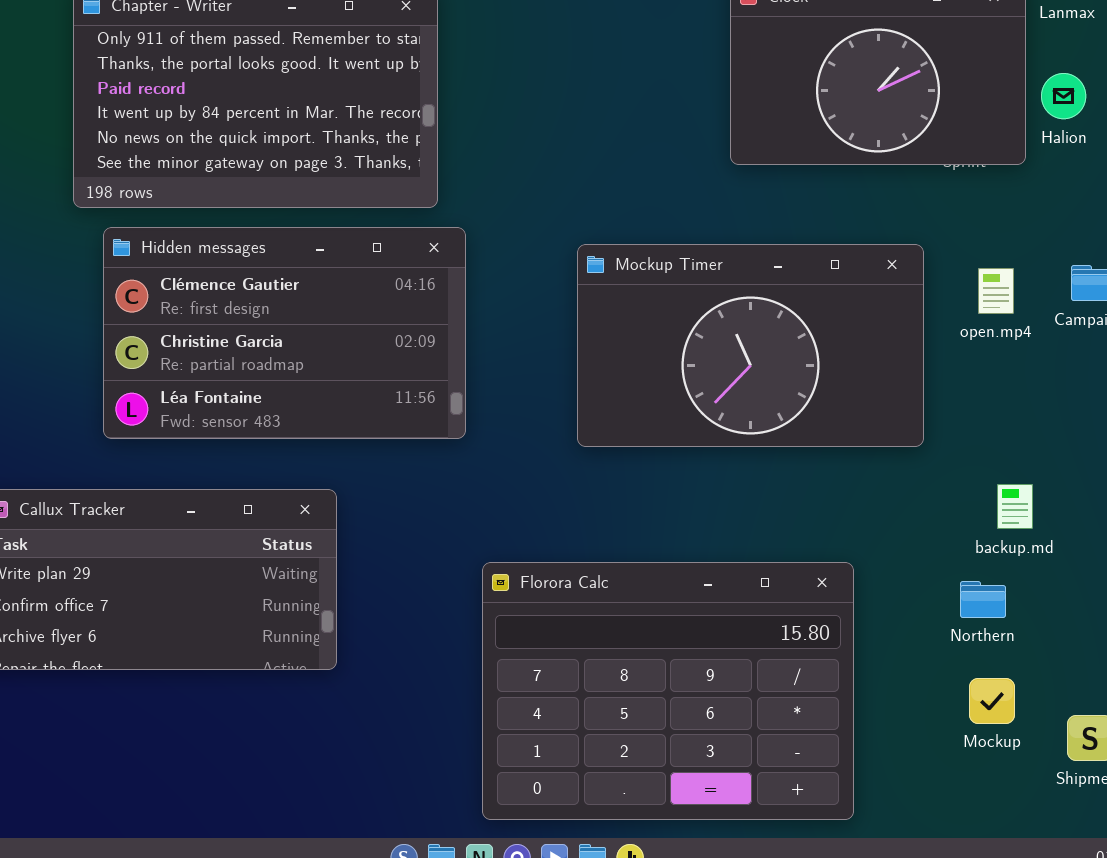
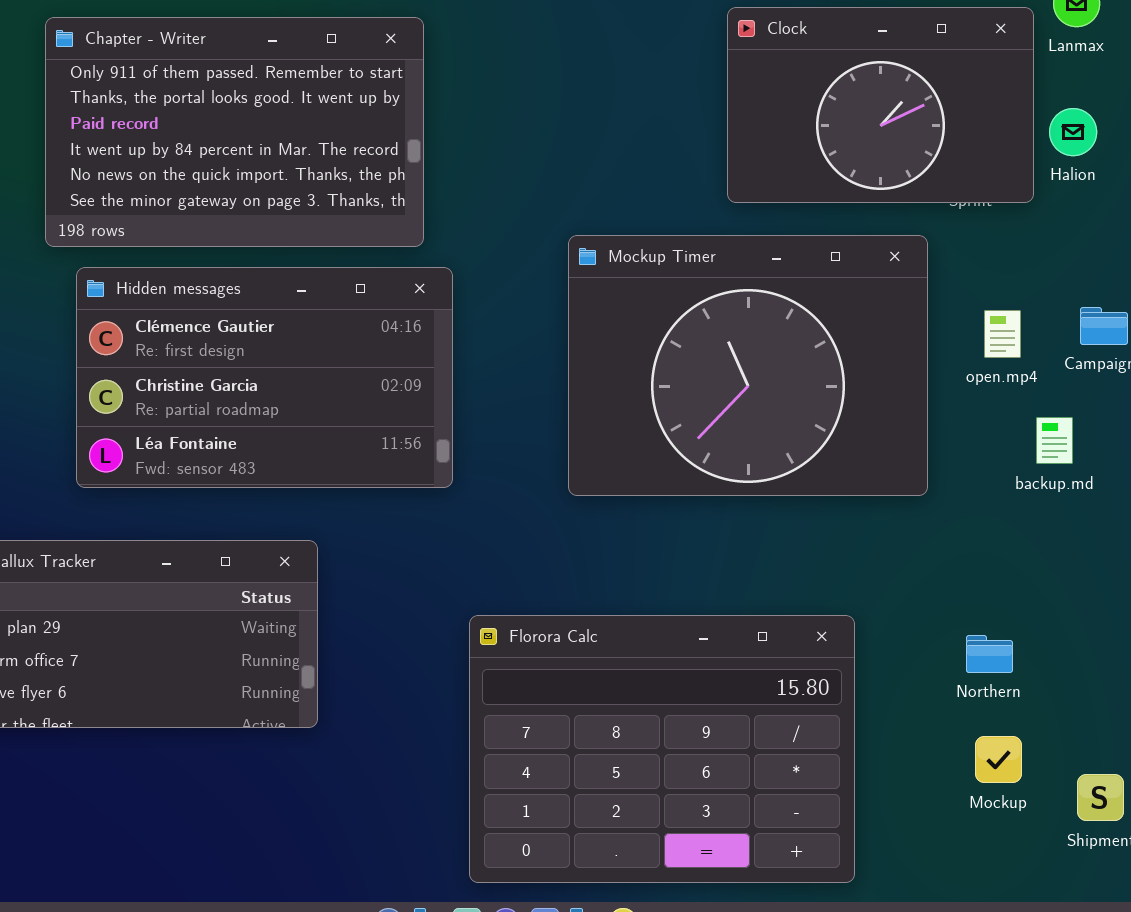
Mockup Timer: [577,244,924,447] -> [568,235,928,496], resized
backup.md: [997,484,1033,529] -> [1036,417,1073,464], moved

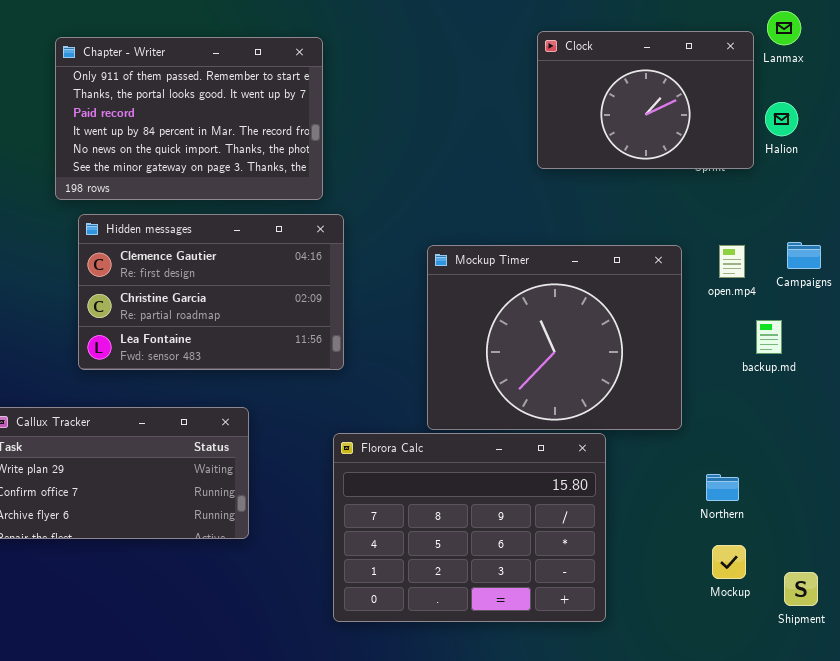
Mockup Timer: [568,235,928,496] -> [427,245,682,430], moved
Florora Calc: [469,615,855,883] -> [333,433,606,622], moved

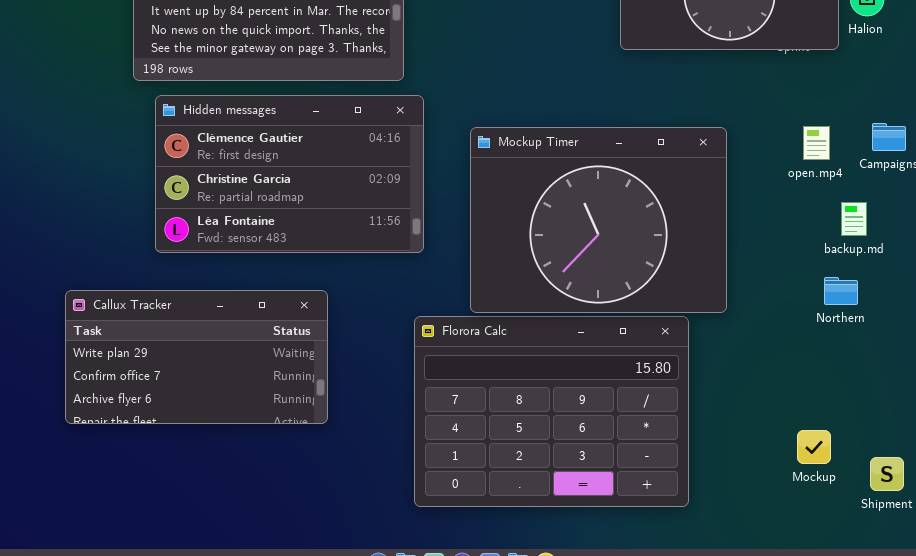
Mockup Timer: [427,245,682,430] -> [470,127,727,313], moved
Northern: [706,474,739,501] -> [824,277,858,305], moved

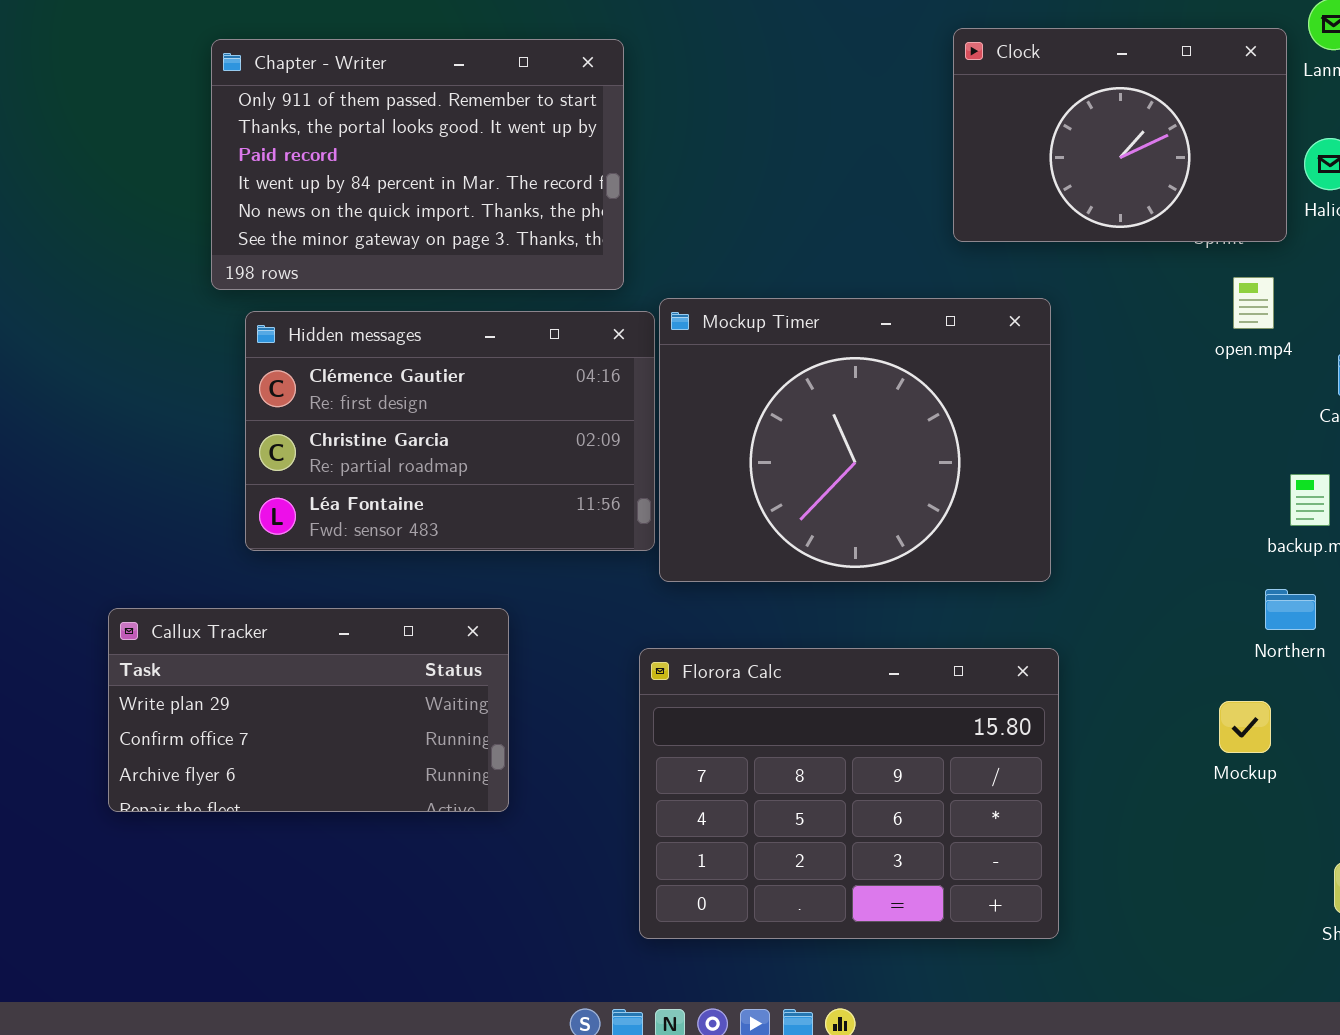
open.mp4: [803,126,830,160] -> [1233,277,1274,329], moved
Mockup Timer: [470,127,727,313] -> [659,298,1051,582], moved
Mockup: [797,430,831,464] -> [1219,701,1271,753], moved

